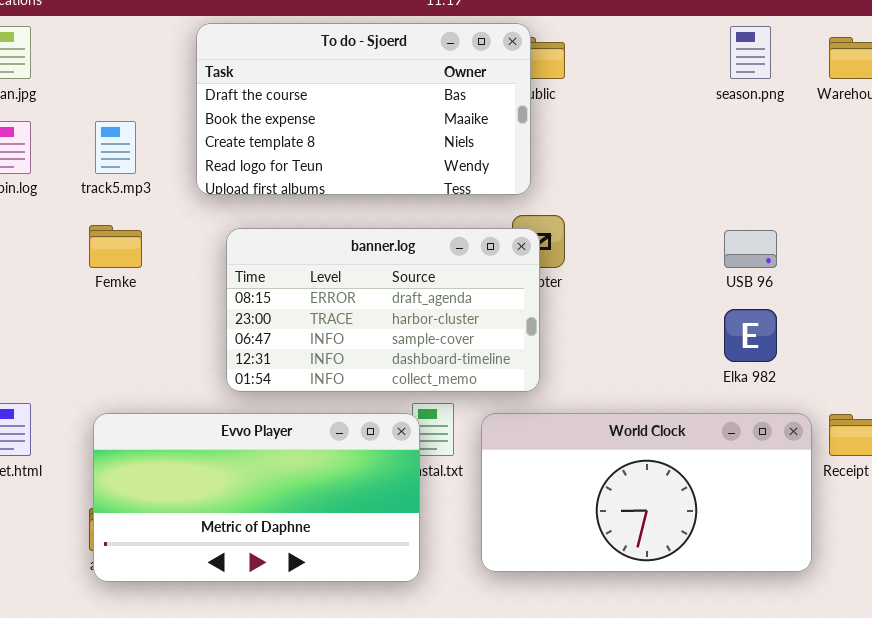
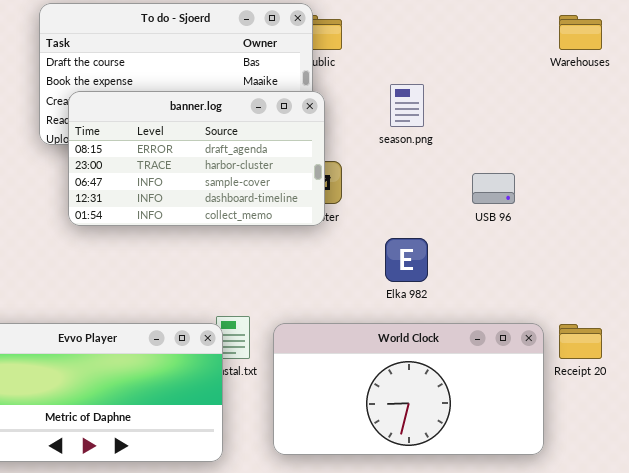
season.png: [730,26,771,79] -> [390,84,424,127], moved
banner.log: [226,228,540,392] -> [68,91,325,226], moved
Elka 982: [724,309,777,362] -> [385,238,428,282], moved

